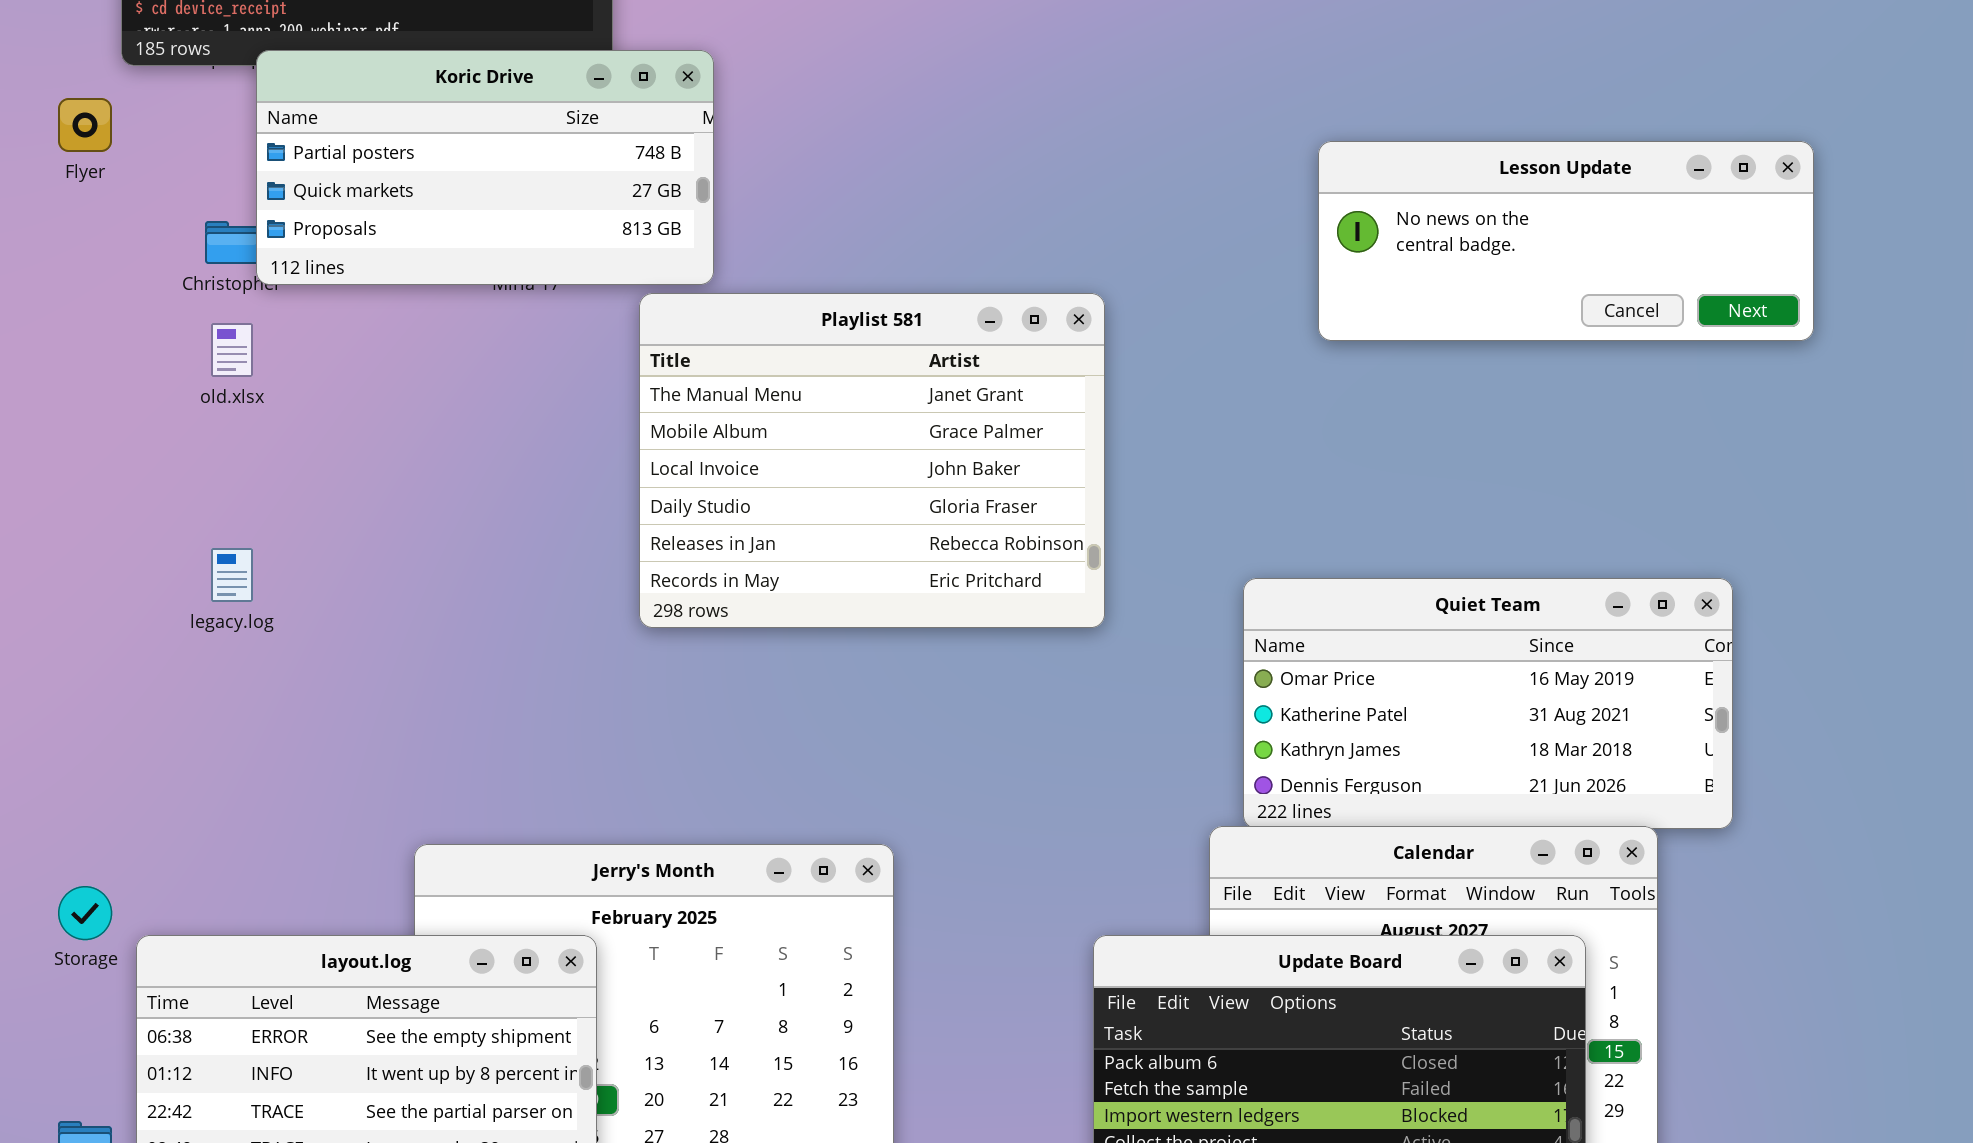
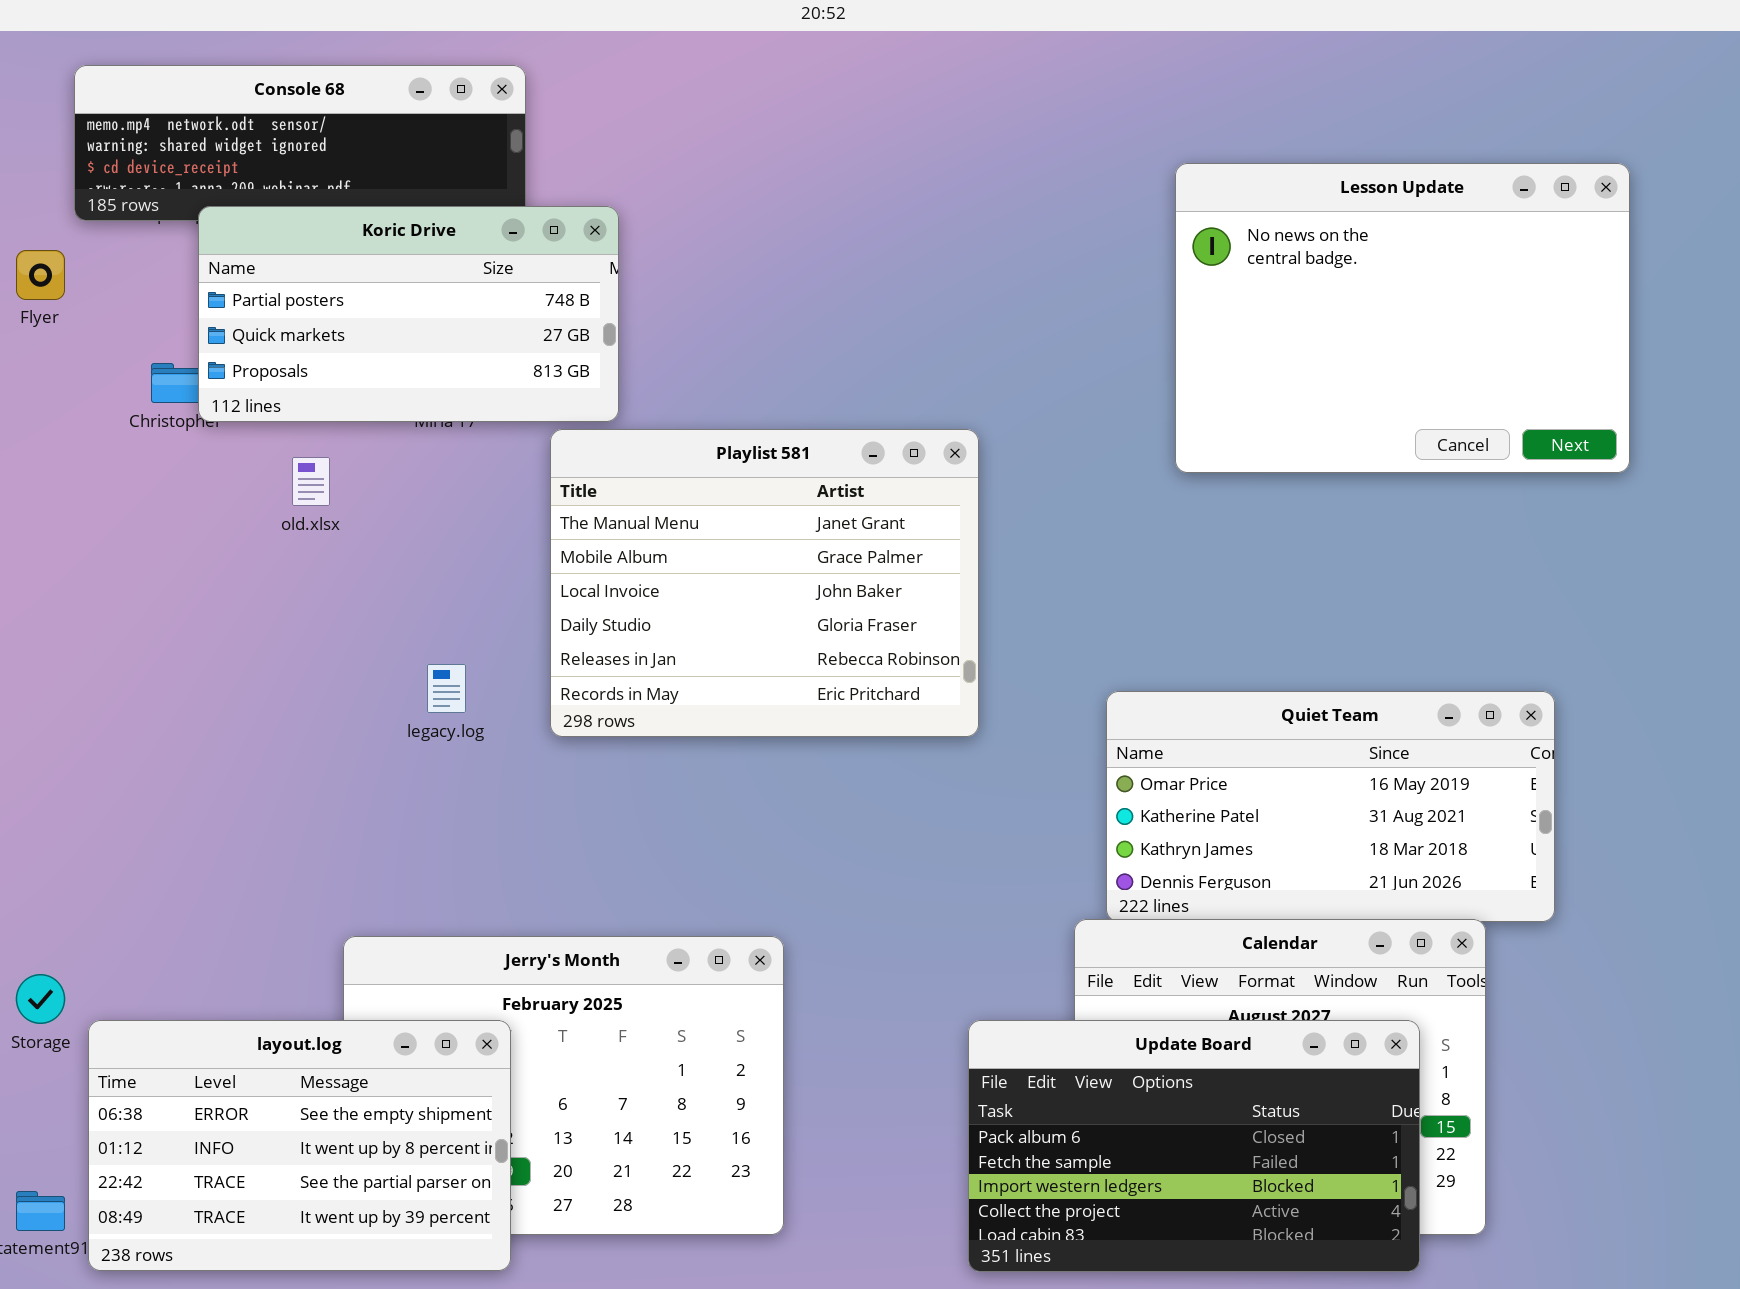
Lesson Update: [1318,141,1814,341] -> [1175,163,1630,473], resized
old.xlsx: [211,323,253,377] -> [292,457,330,506], moved
legacy.log: [211,548,253,602] -> [427,664,466,713], moved

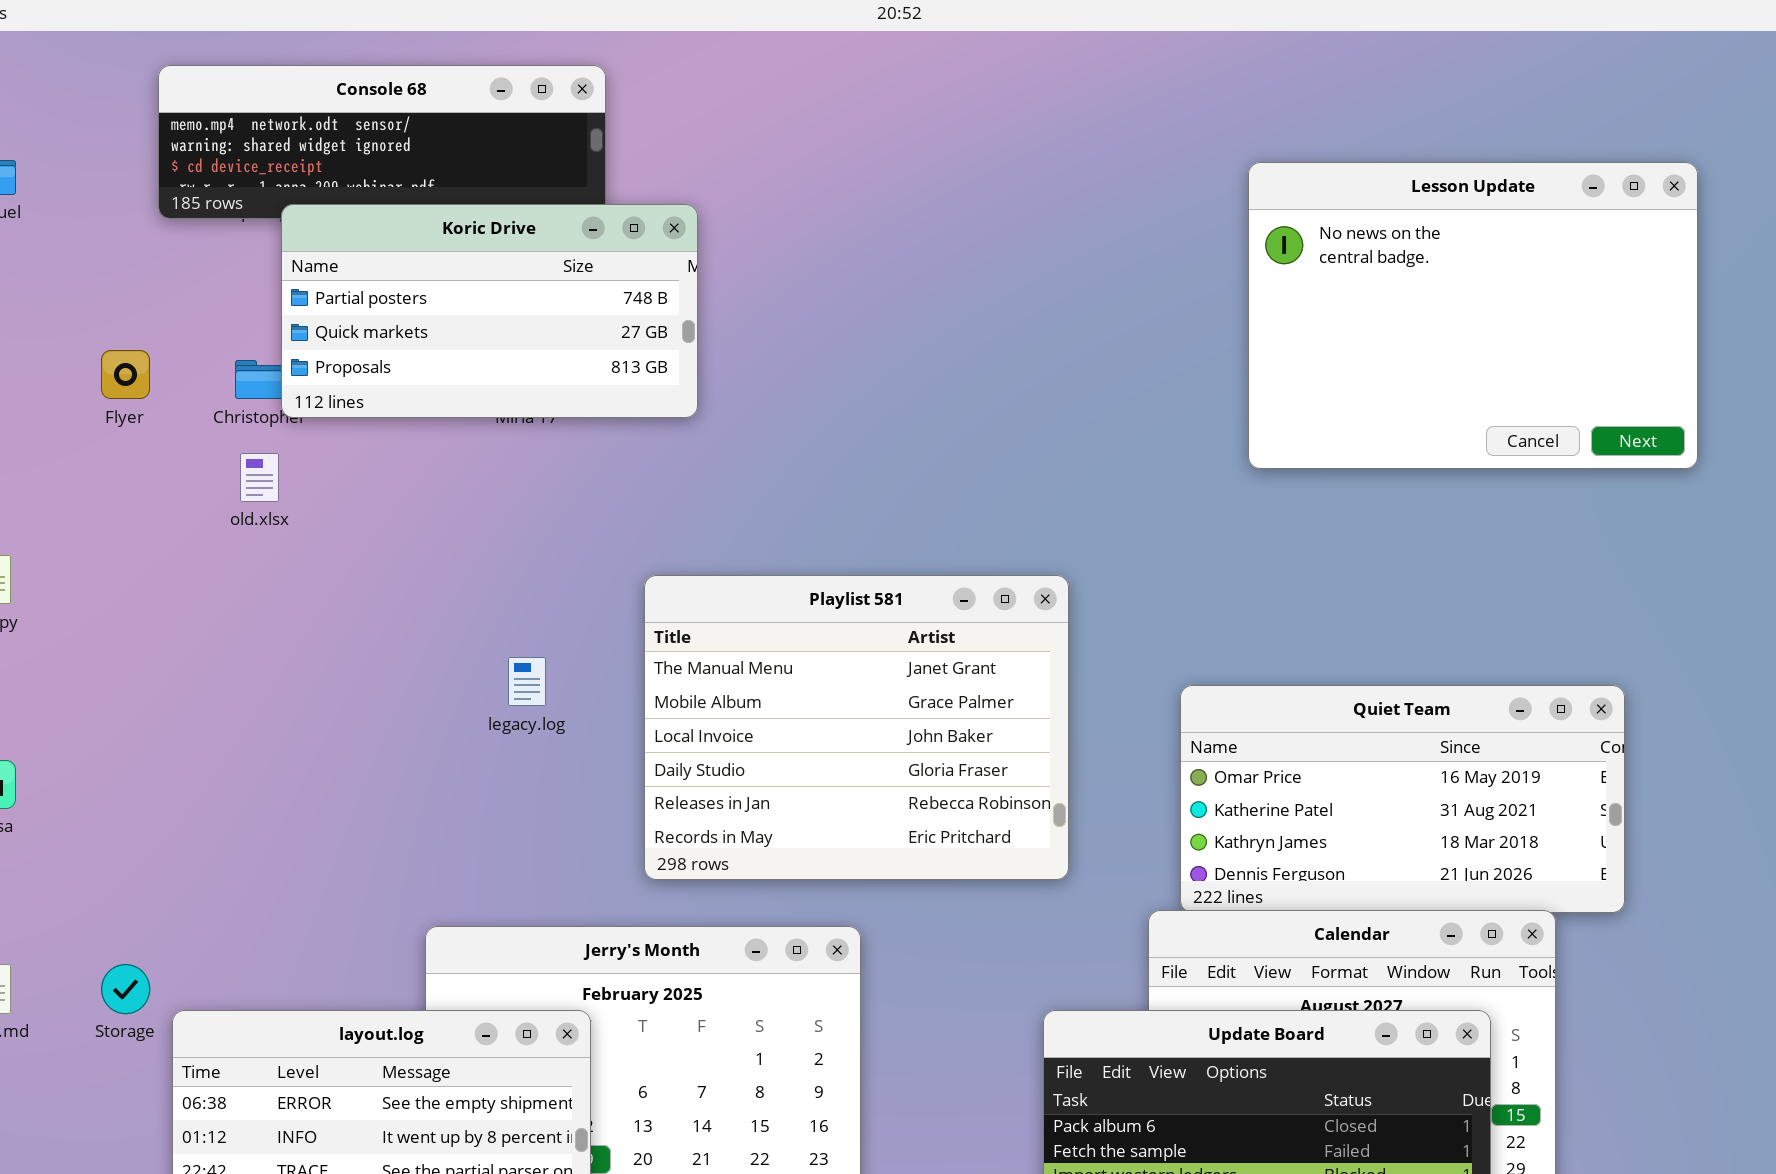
Flyer: [16,250,65,300] -> [101,350,150,399], moved
Playlist 581: [550,429,979,737] -> [644,575,1069,880], moved
old.xlsx: [292,457,330,506] -> [240,453,279,502], moved

